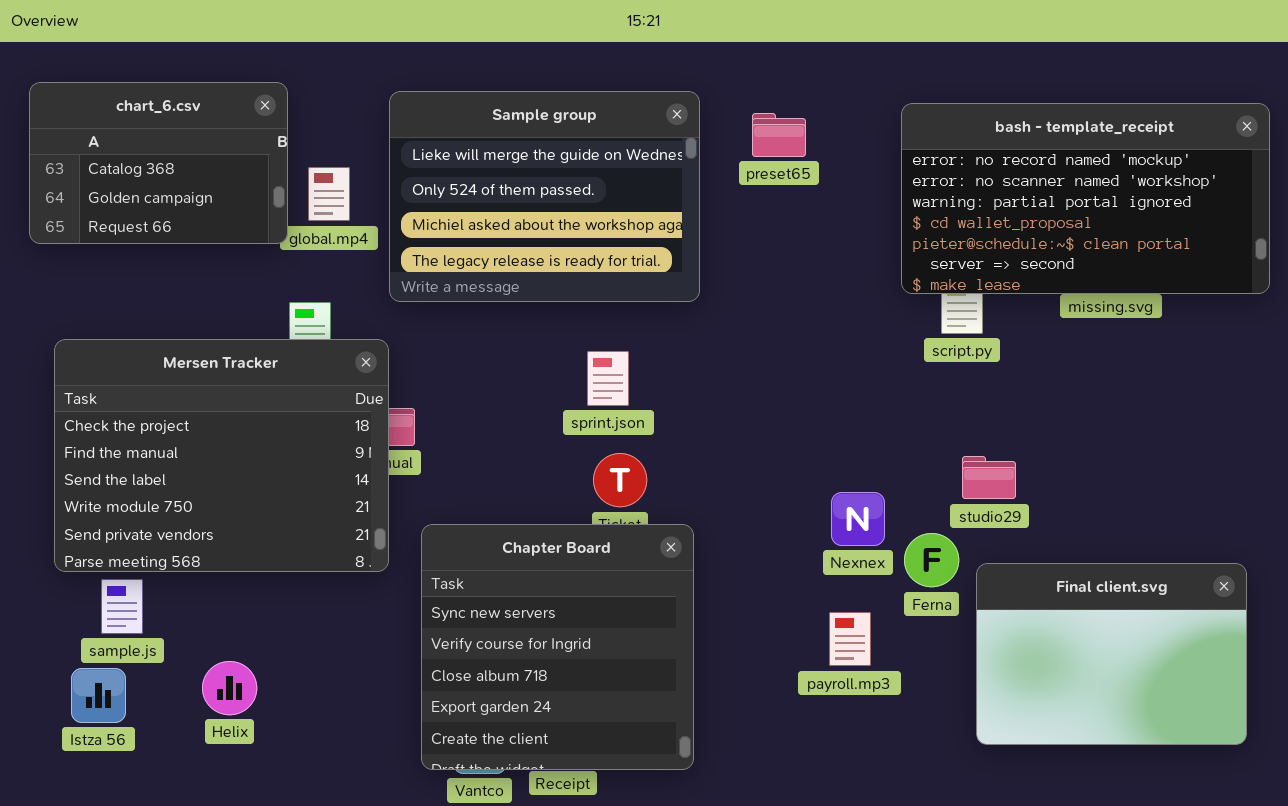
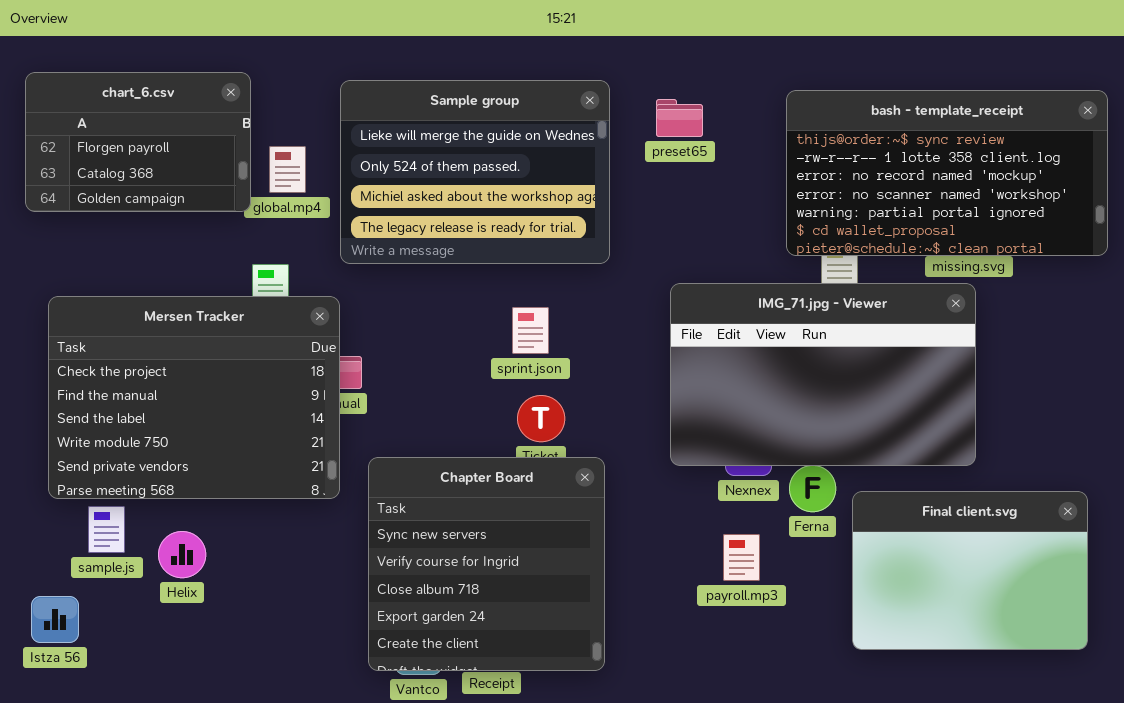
chart_6.csv: [29,82,288,244] -> [25,72,251,212], scrolled up 1 row
bash - template_receipt: [901,103,1270,294] -> [786,90,1108,256], scrolled up 2 rows
IMG_71.jpg - Viewer: none -> [670,283,976,466], opened
Helix: [202,661,257,715] -> [158,531,206,578], moved
Istza 56: [71,668,126,723] -> [31,596,79,643], moved

